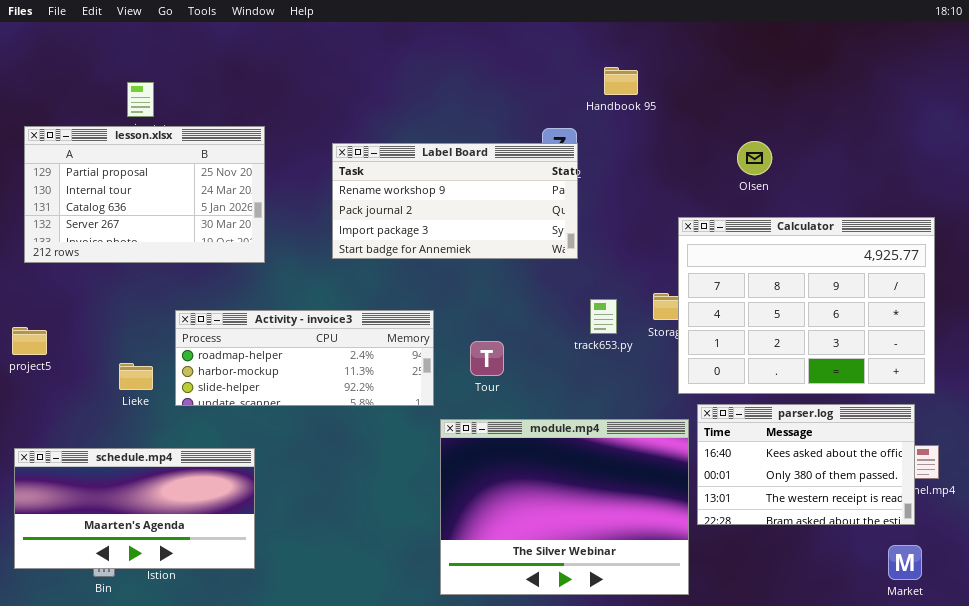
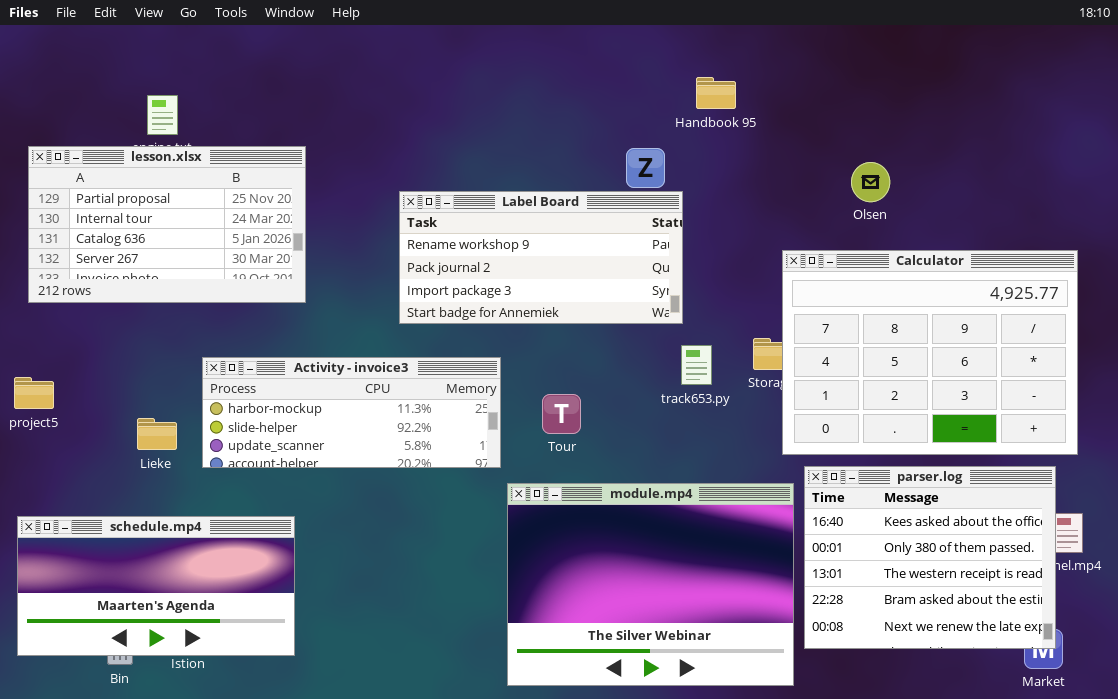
Label Board: [332,143,578,259] -> [399,191,683,324], moved
Activity - invoice3: [175,310,434,406] -> [202,357,501,468], scrolled down 1 row
parser.log: [697,404,915,525] -> [804,466,1056,649], resized

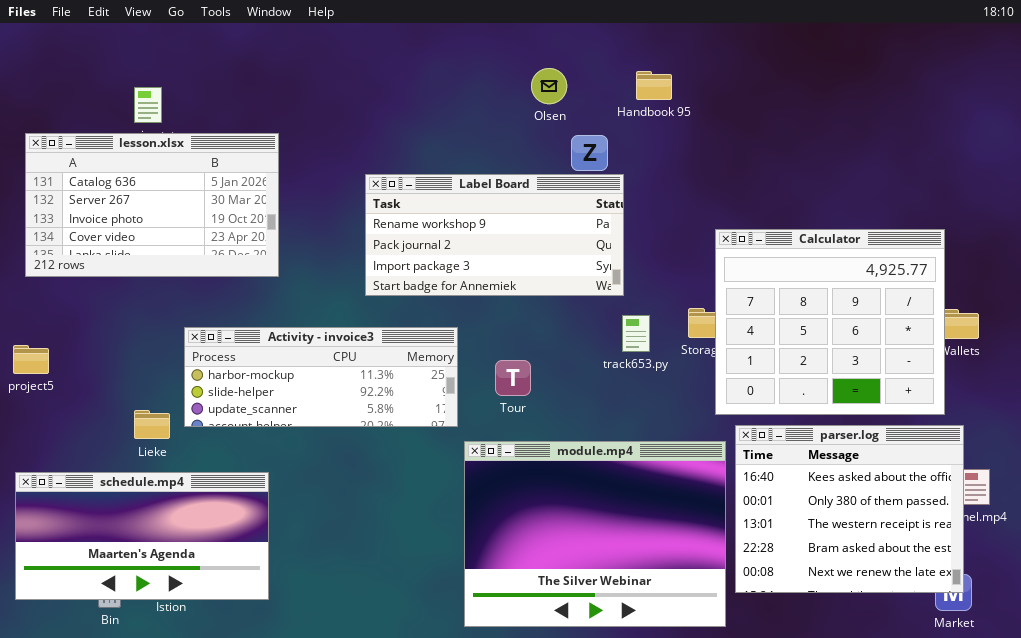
lesson.xlsx: [28,146,306,303] -> [25,133,279,277], scrolled down 2 rows
Olsen: [851,162,890,202] -> [531,68,567,104], moved
Calculator: [782,250,1078,455] -> [715,229,945,415], resized
Lieke: [137,418,177,450] -> [134,410,170,439], moved

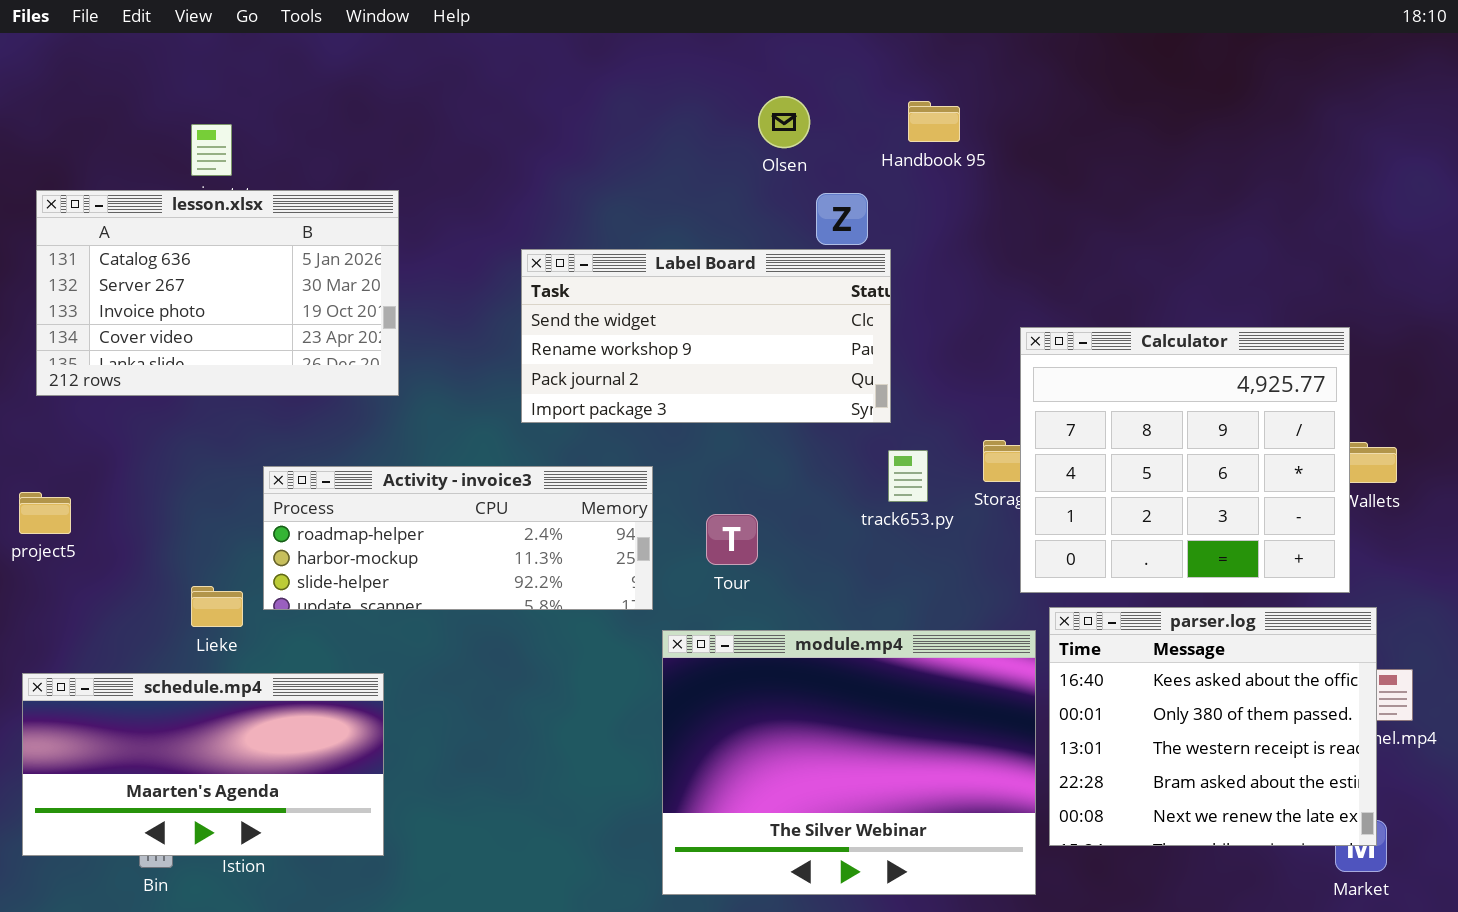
Label Board: [365,174,624,296] -> [521,249,891,423], scrolled up 1 row
Activity - invoice3: [184,327,458,427] -> [263,466,653,610], scrolled up 1 row

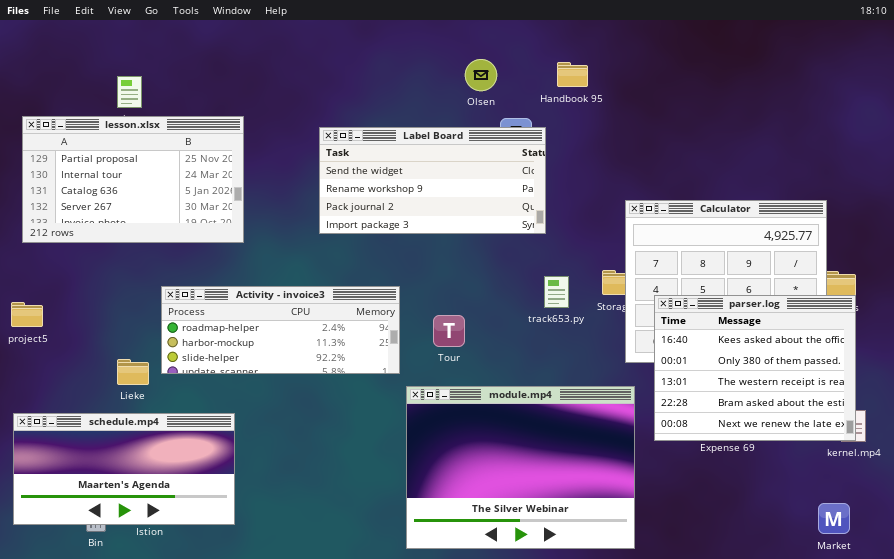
lesson.xlsx: [36,190,399,396] -> [22,116,244,243], scrolled up 2 rows
Label Board: [521,249,891,423] -> [319,127,546,234], moved
parser.log: [1049,607,1377,846] -> [654,295,856,441], moved

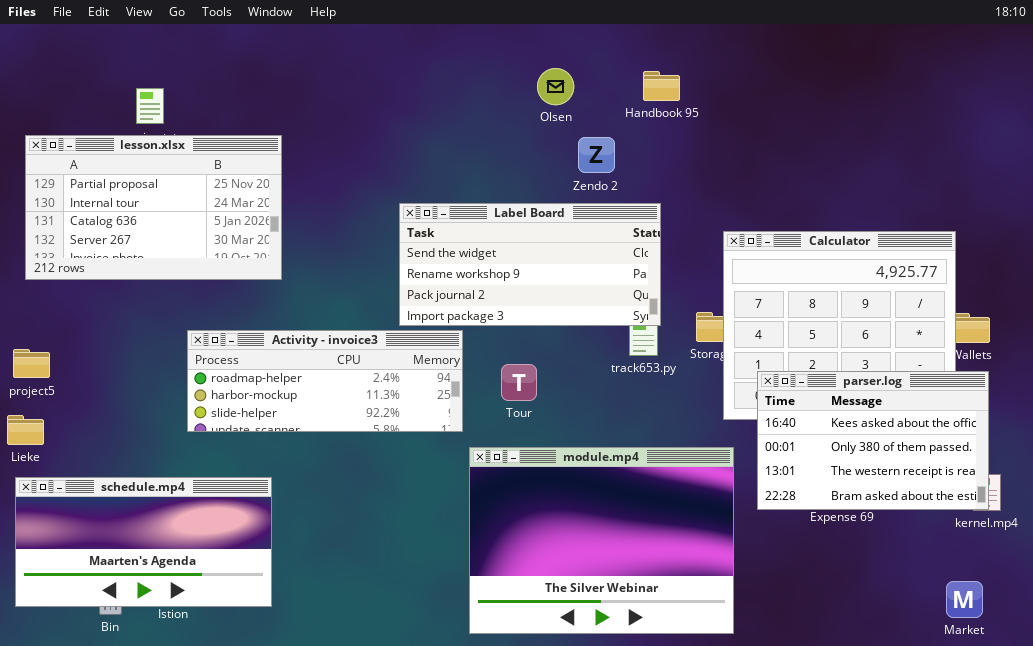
Label Board: [319,127,546,234] -> [399,203,661,326], moved
parser.log: [654,295,856,441] -> [757,371,989,510], resized
Lieke: [117,359,149,385] -> [7,415,44,445], moved

